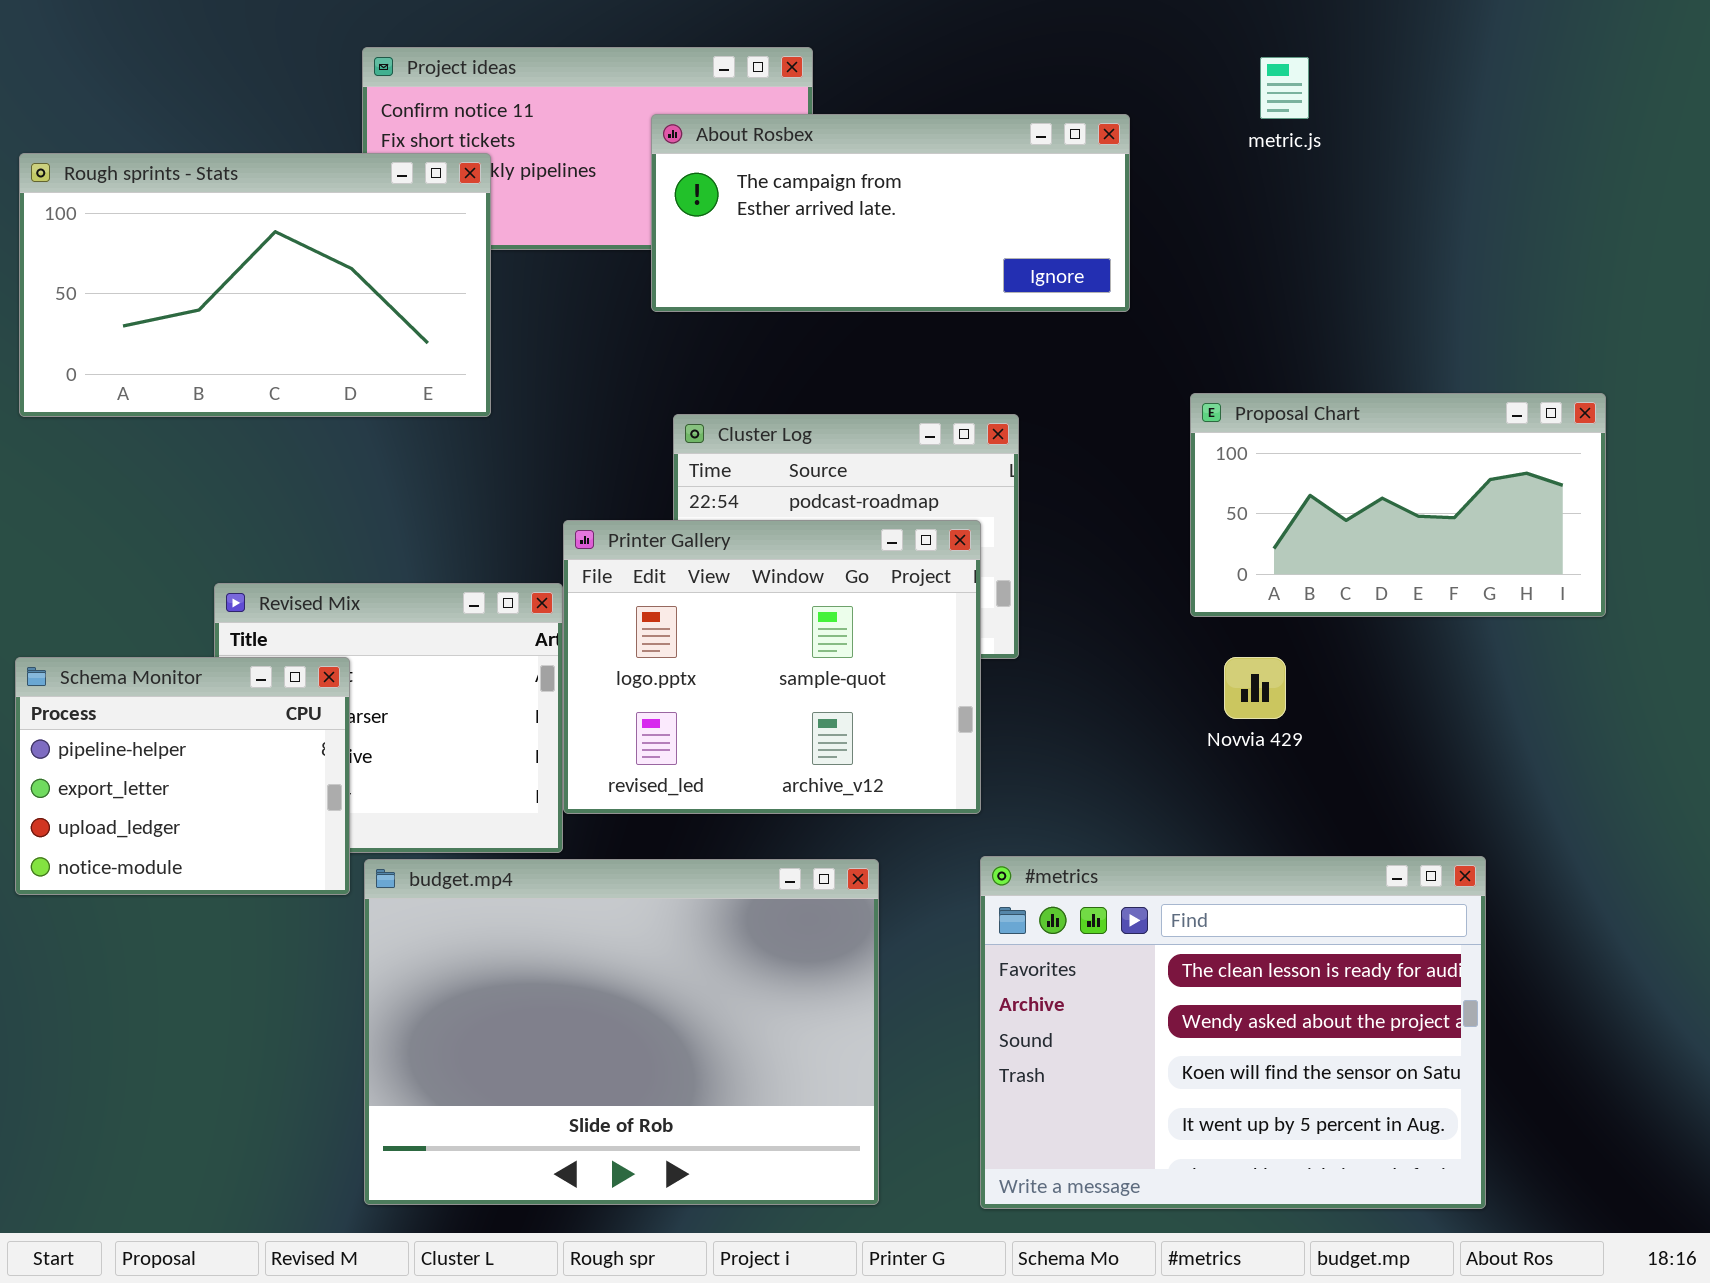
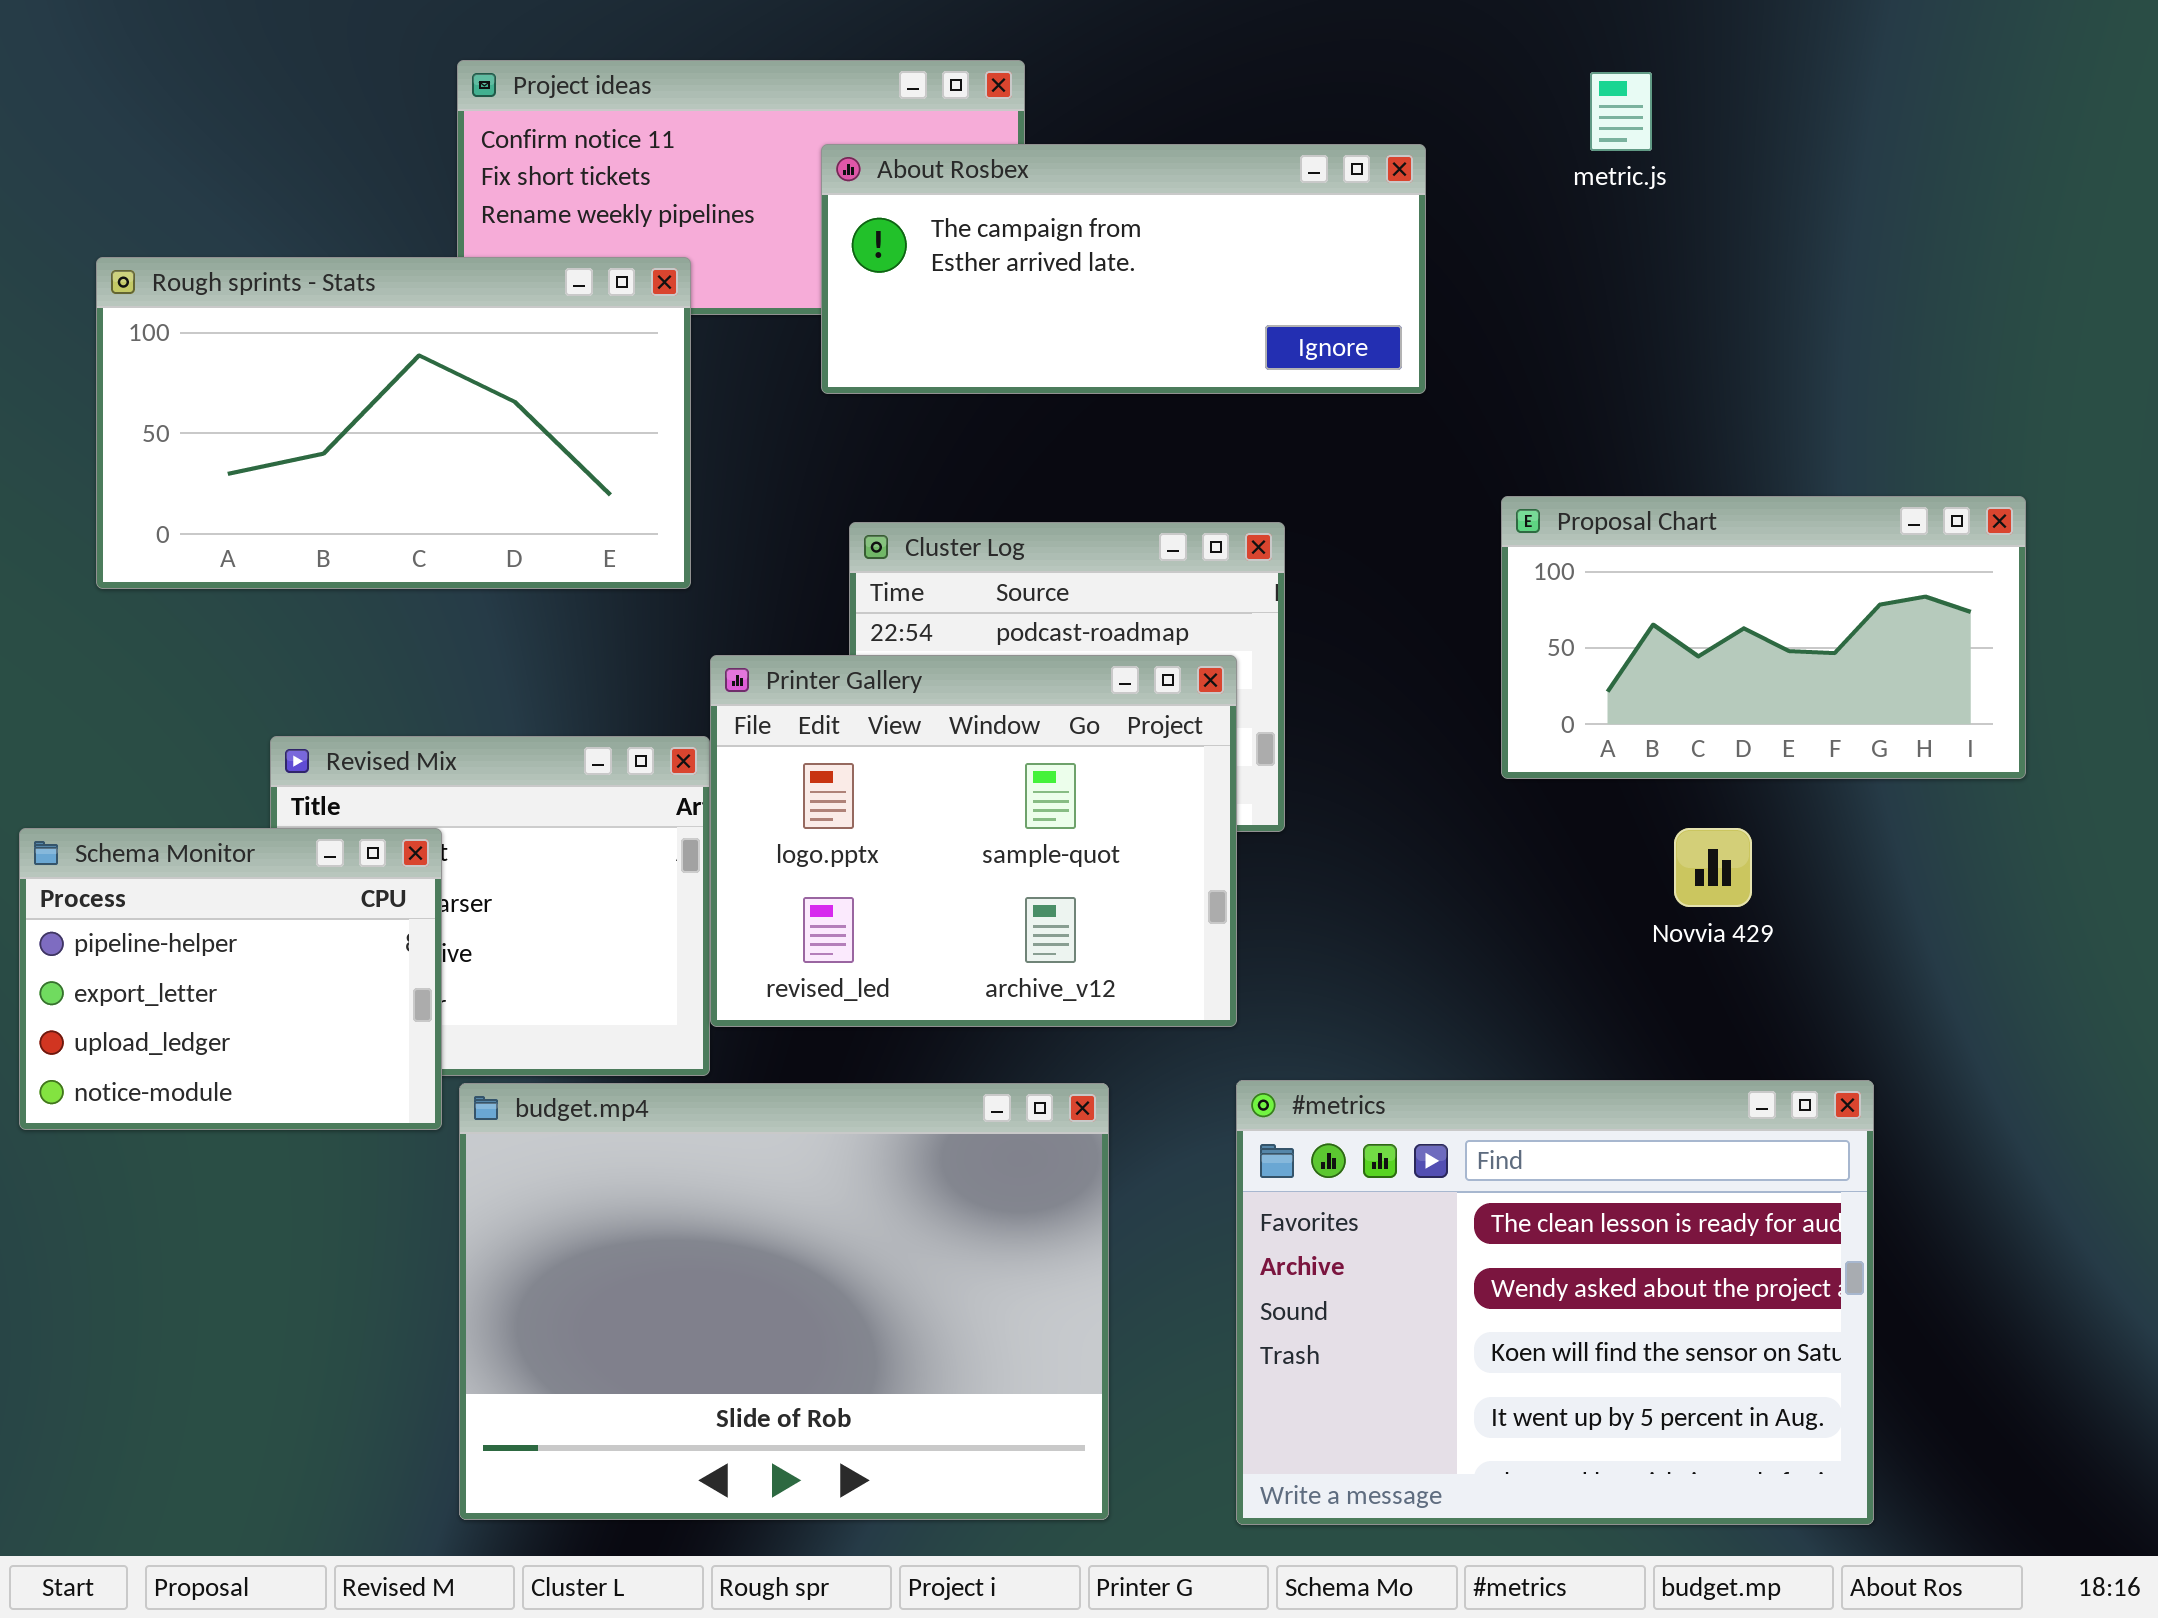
Rough sprints - Stats: [19,153,491,417] -> [96,257,691,589], moved
Novvia 429: [1224,657,1286,719] -> [1674,828,1752,907], moved

